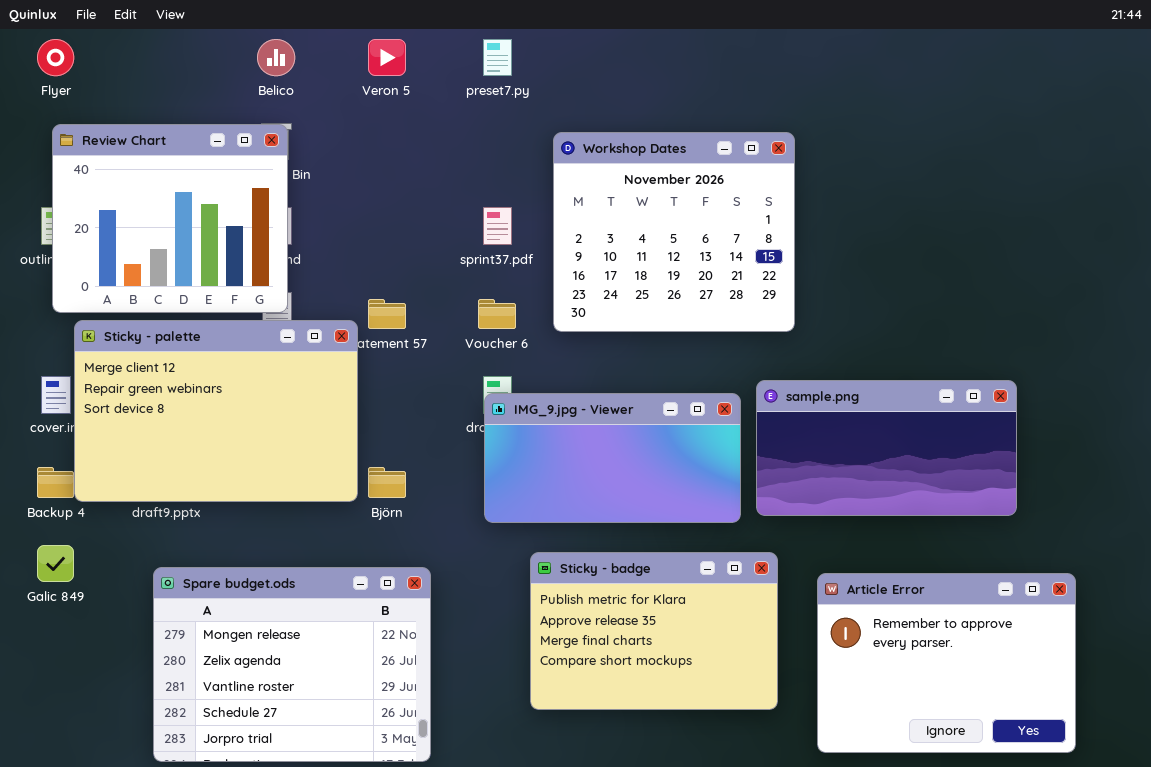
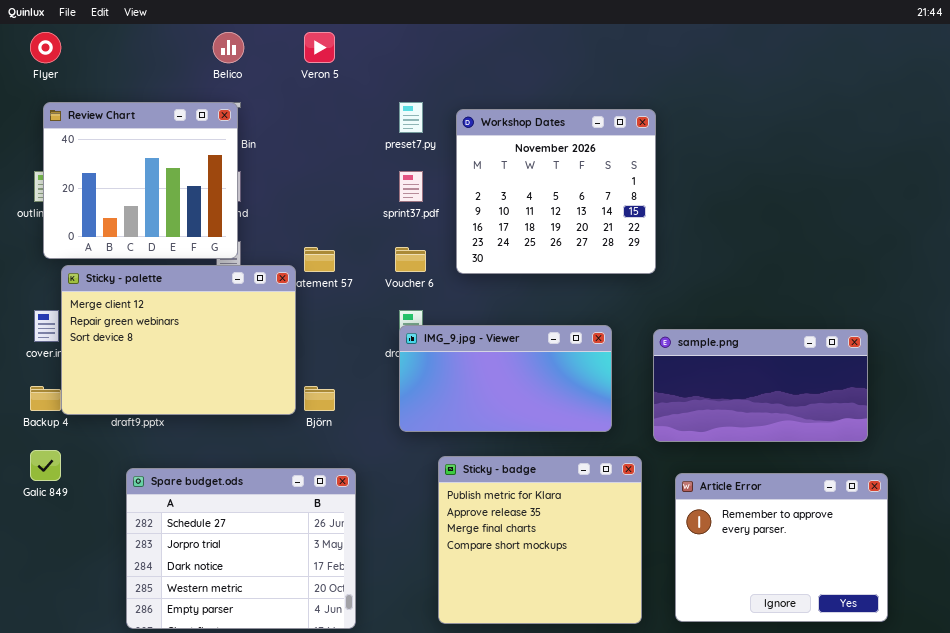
preset7.py: [483,39,512,76] -> [399,102,423,133], moved
sample.png: [756,380,1017,516] -> [653,329,868,442], moved
Sticky - badge: [530,552,778,710] -> [438,456,642,624], resized
Spare budget.ods: [153,567,431,762] -> [126,468,356,629], scrolled down 3 rows

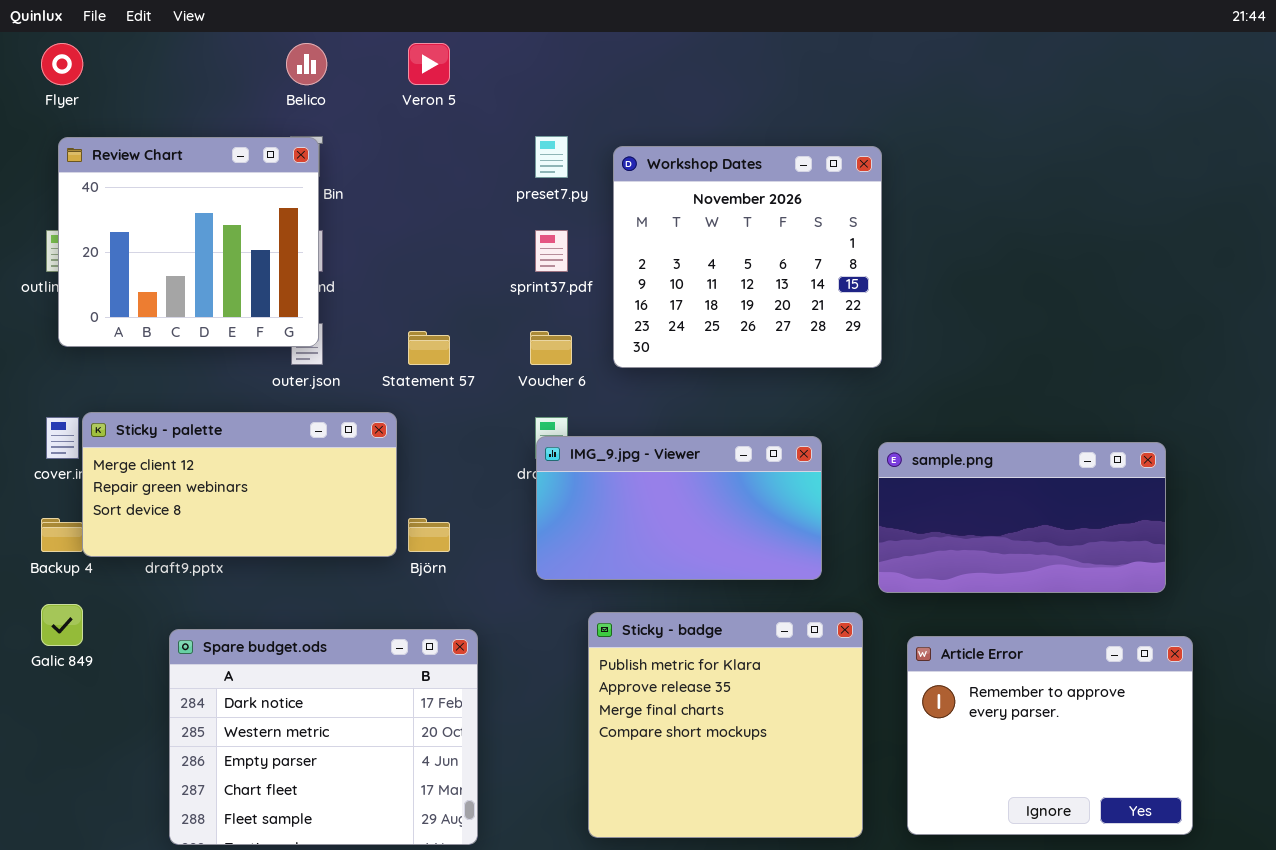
Sticky - palette: [61,265,296,415] -> [82,412,397,557], resized
Spare budget.ods: [126,468,356,629] -> [169,629,478,845], scrolled down 2 rows

